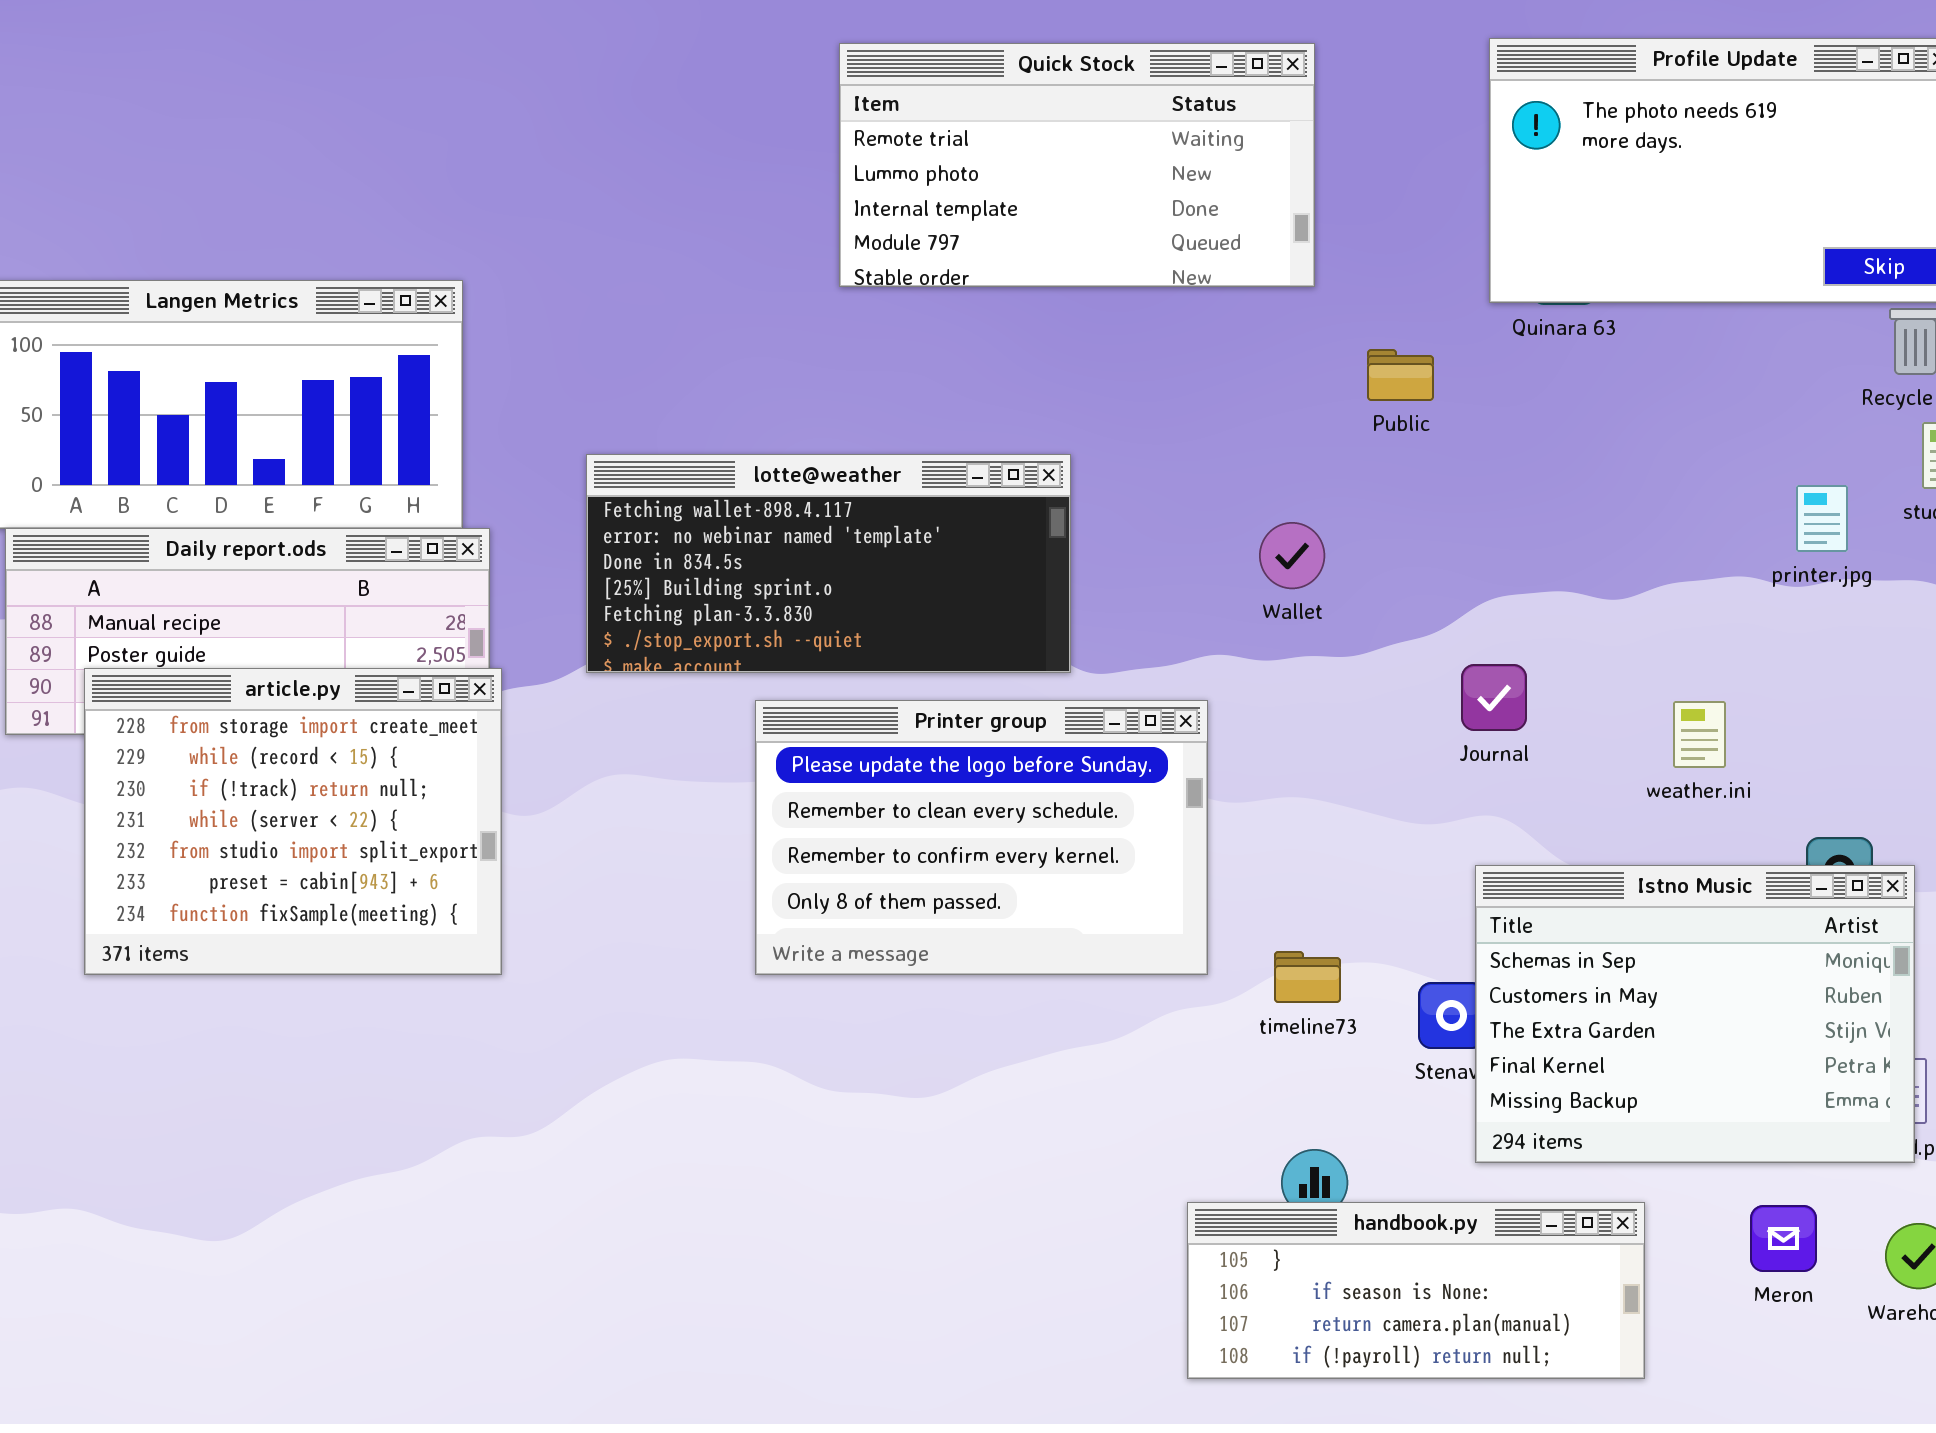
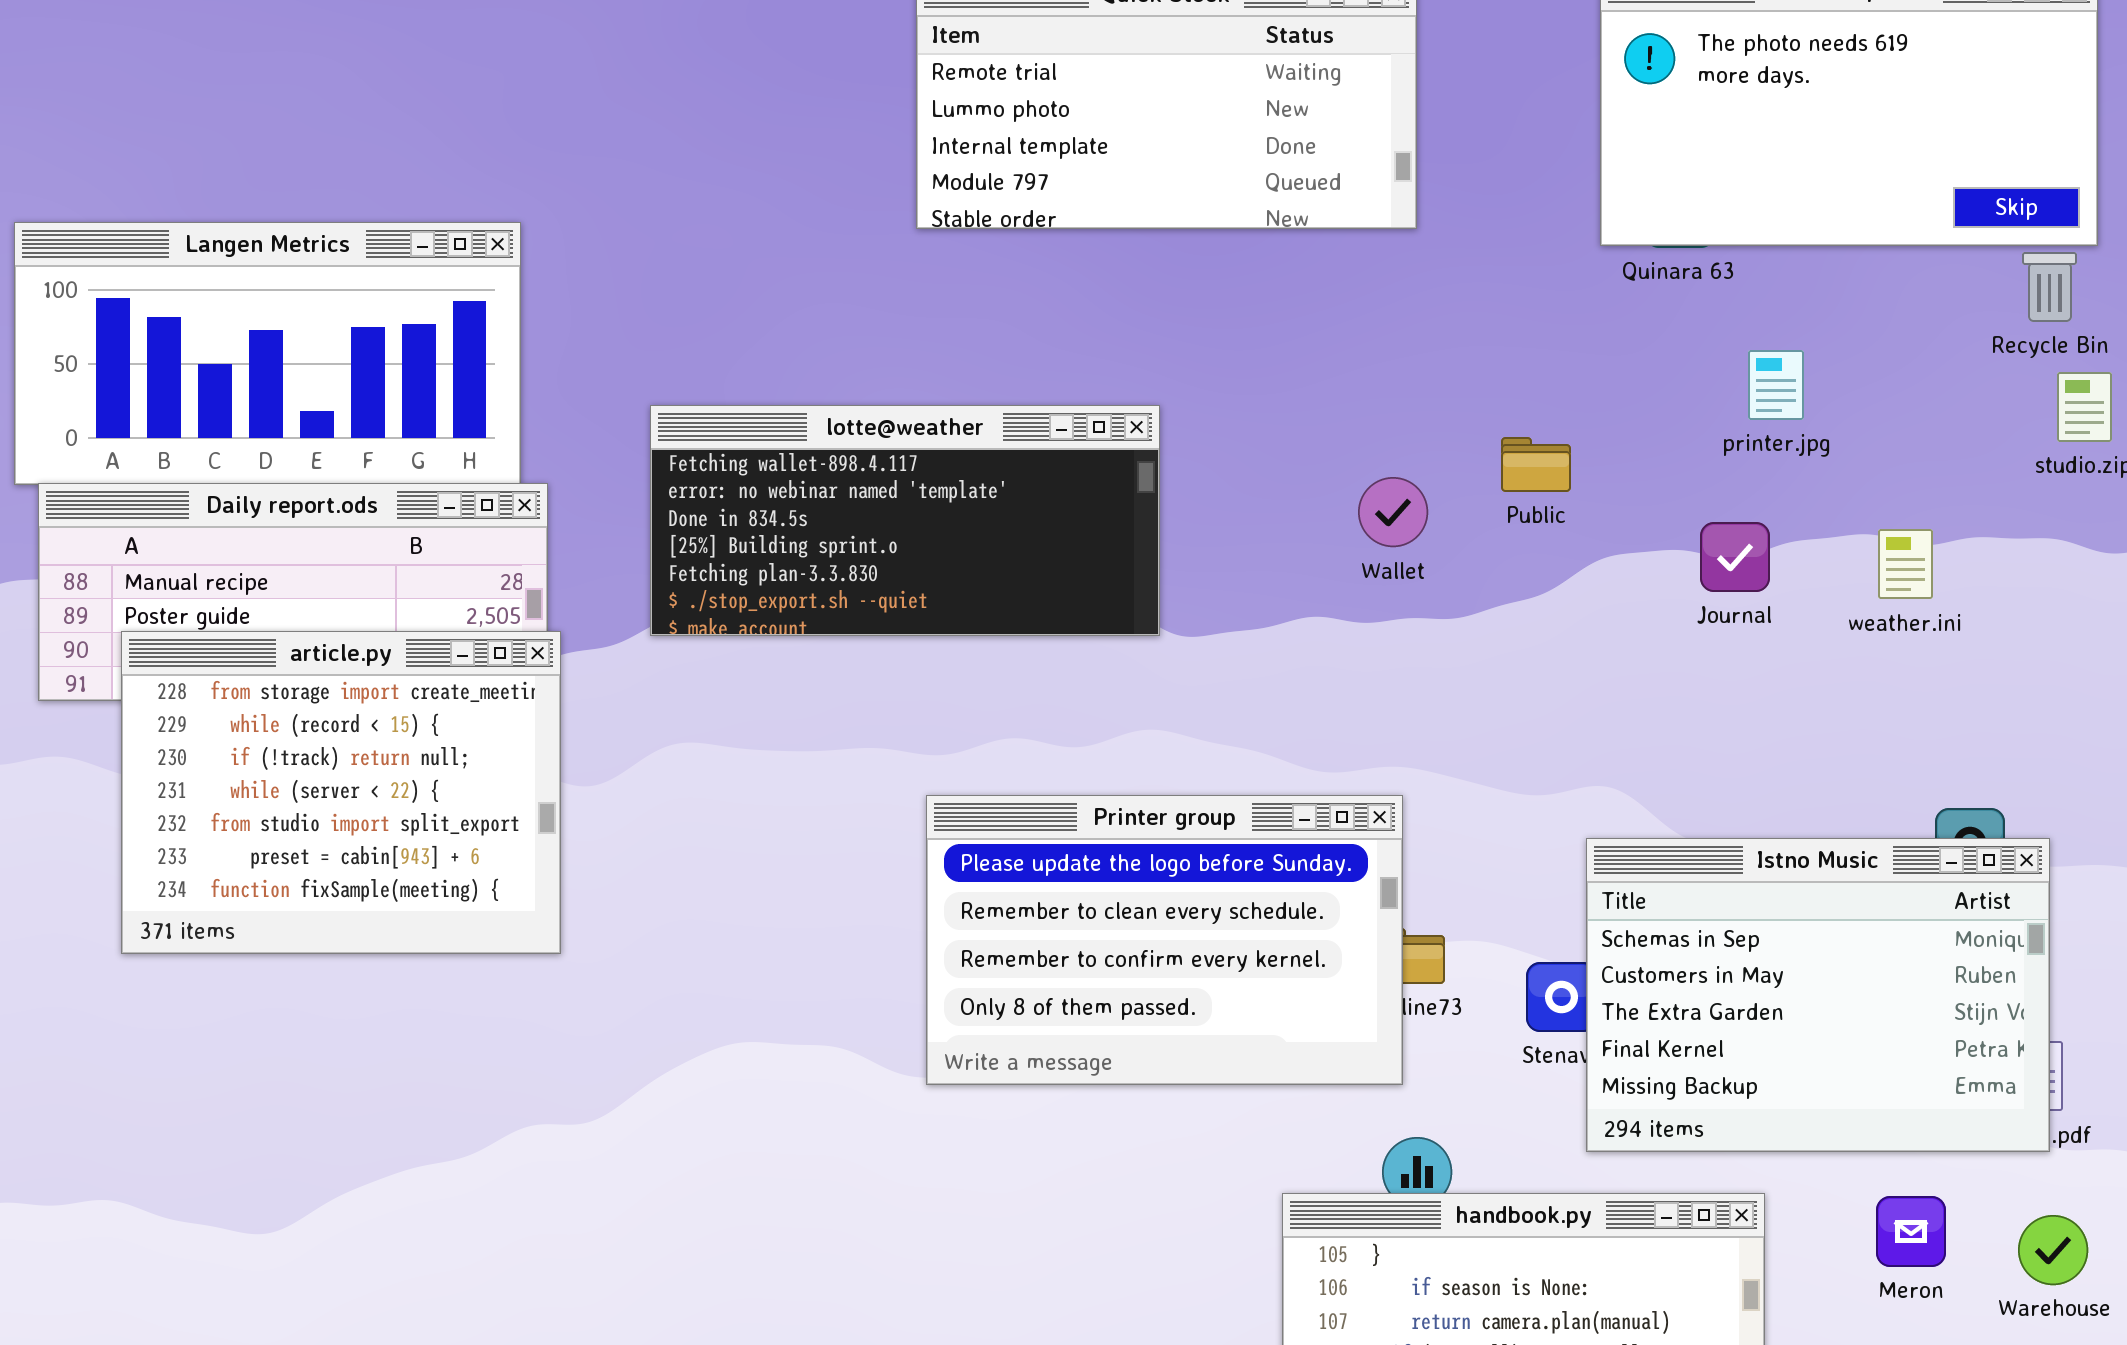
Public: [1367,349,1434,401] -> [1501,437,1571,492], moved
printer.jpg: [1796,485,1848,552] -> [1748,350,1804,420], moved
Journal: [1461,664,1527,731] -> [1700,522,1770,592], moved
Printer group: [755,700,1208,975] -> [926,795,1403,1085], moved
weather.ini: [1673,701,1726,768] -> [1878,529,1933,599], moved

